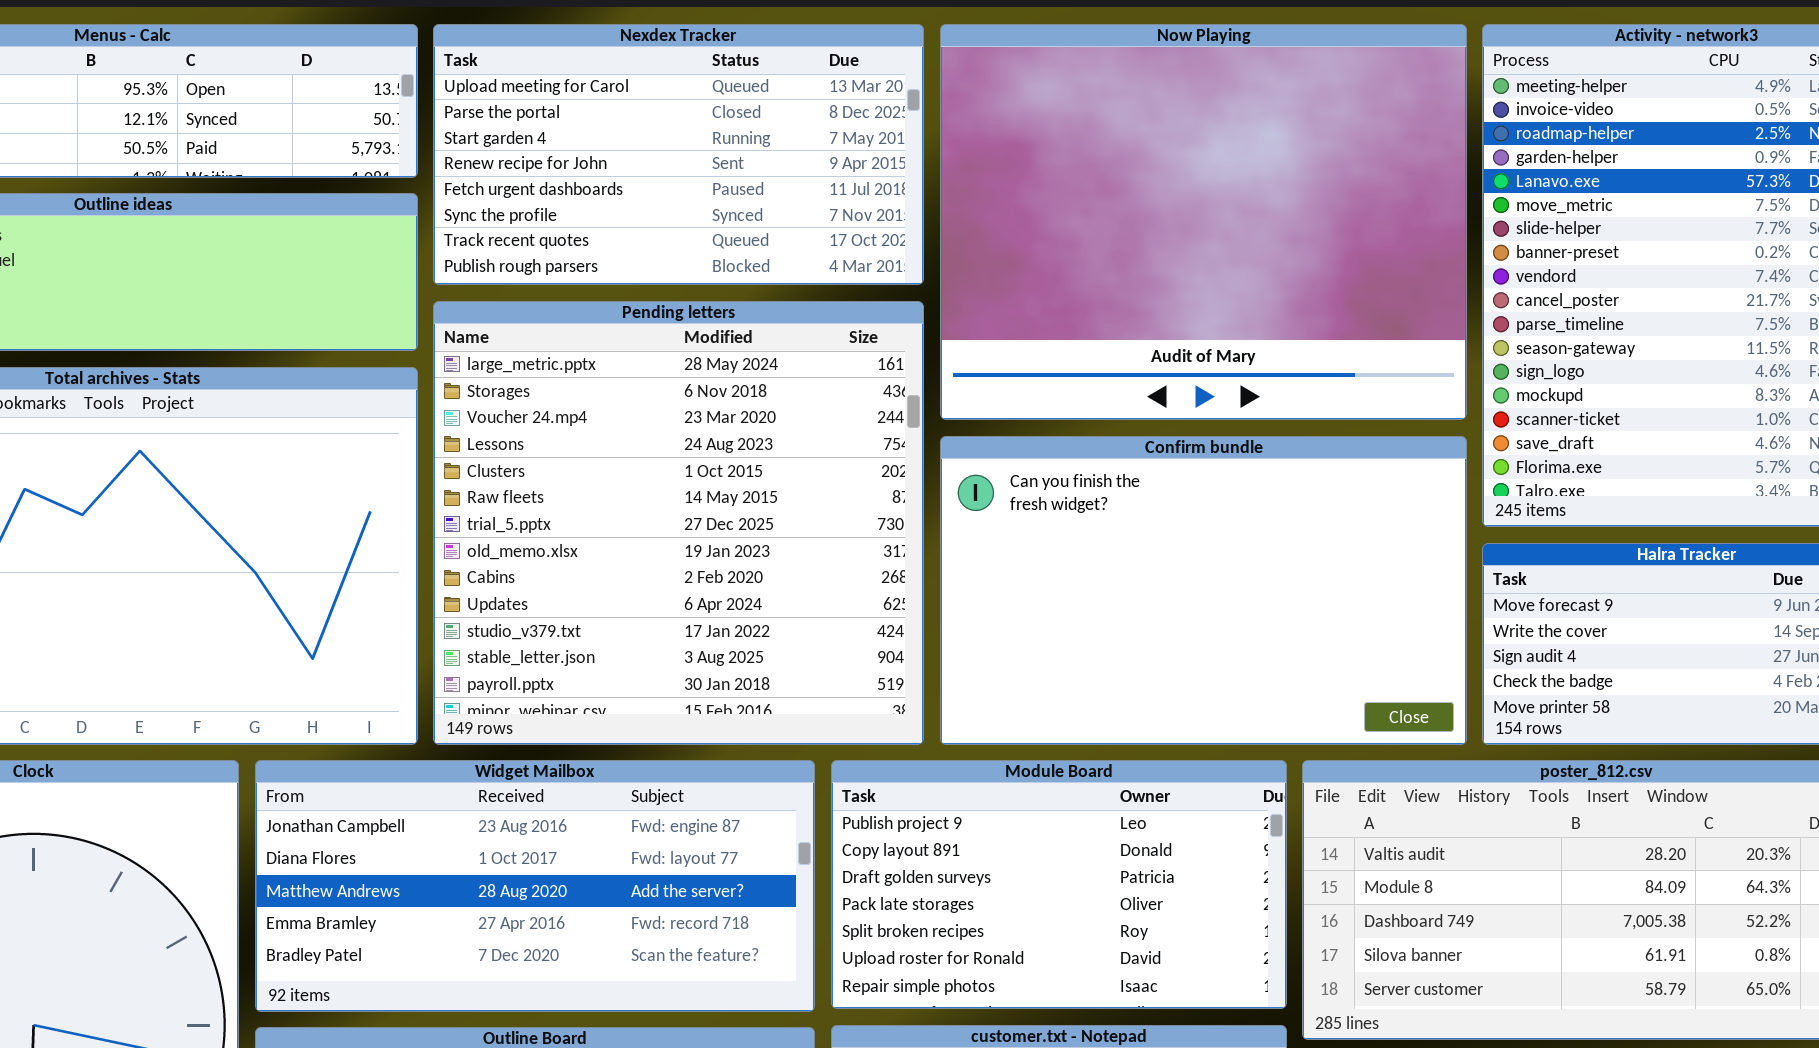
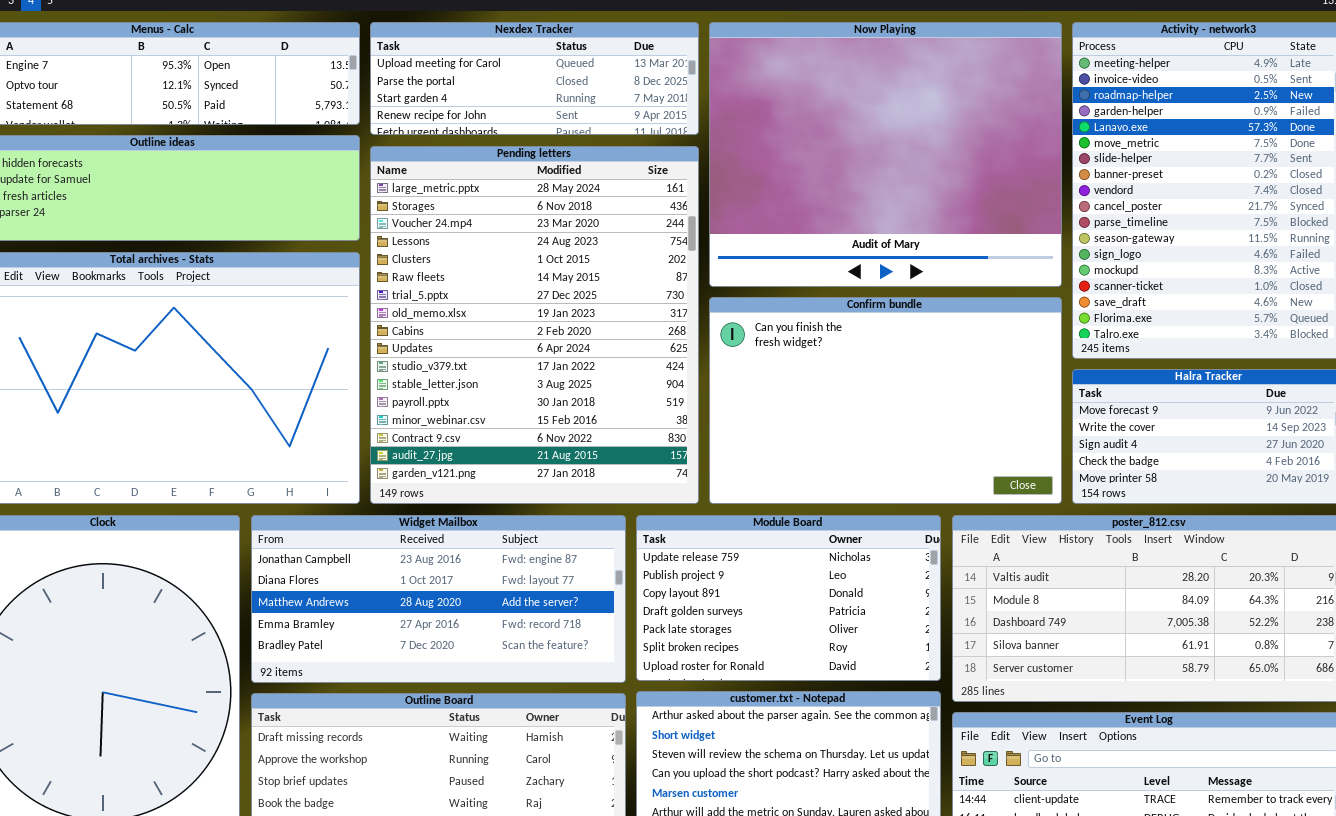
Nexdex Tracker: [433,24,924,285] -> [370,22,699,135], resized
Pending letters: [433,301,924,745] -> [370,146,699,504], resized
Module Board: [831,760,1287,1009] -> [636,515,941,681], scrolled up 1 row

